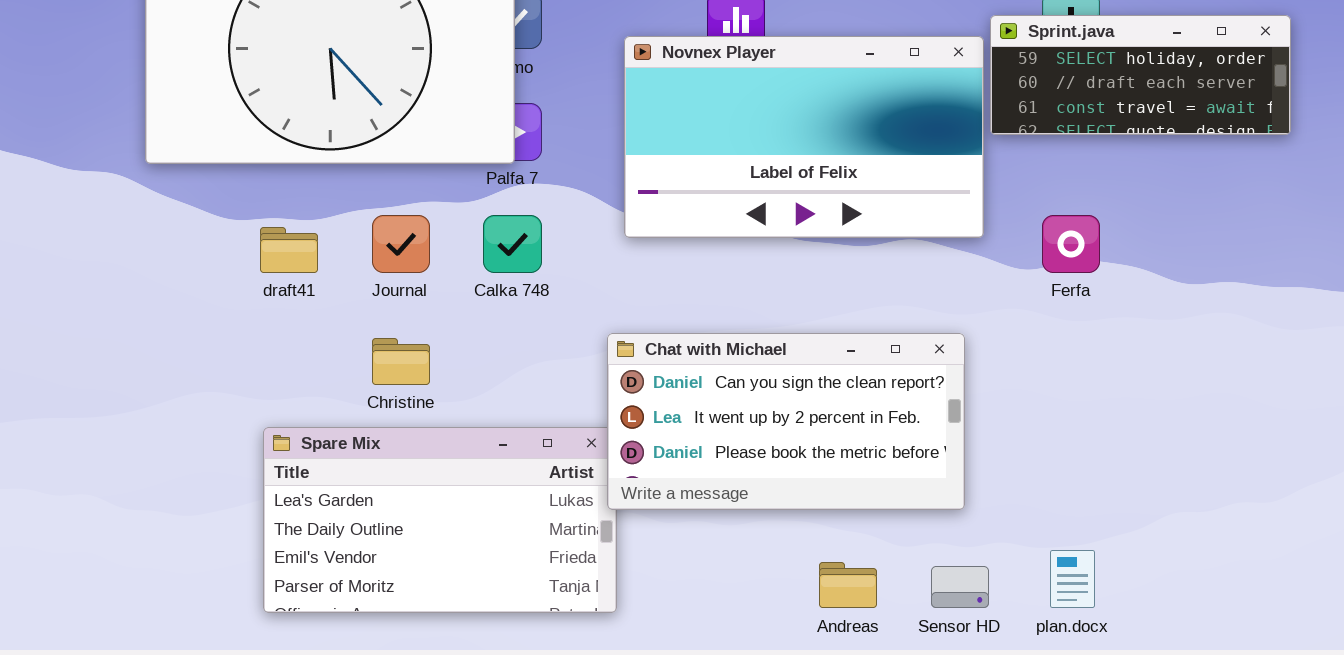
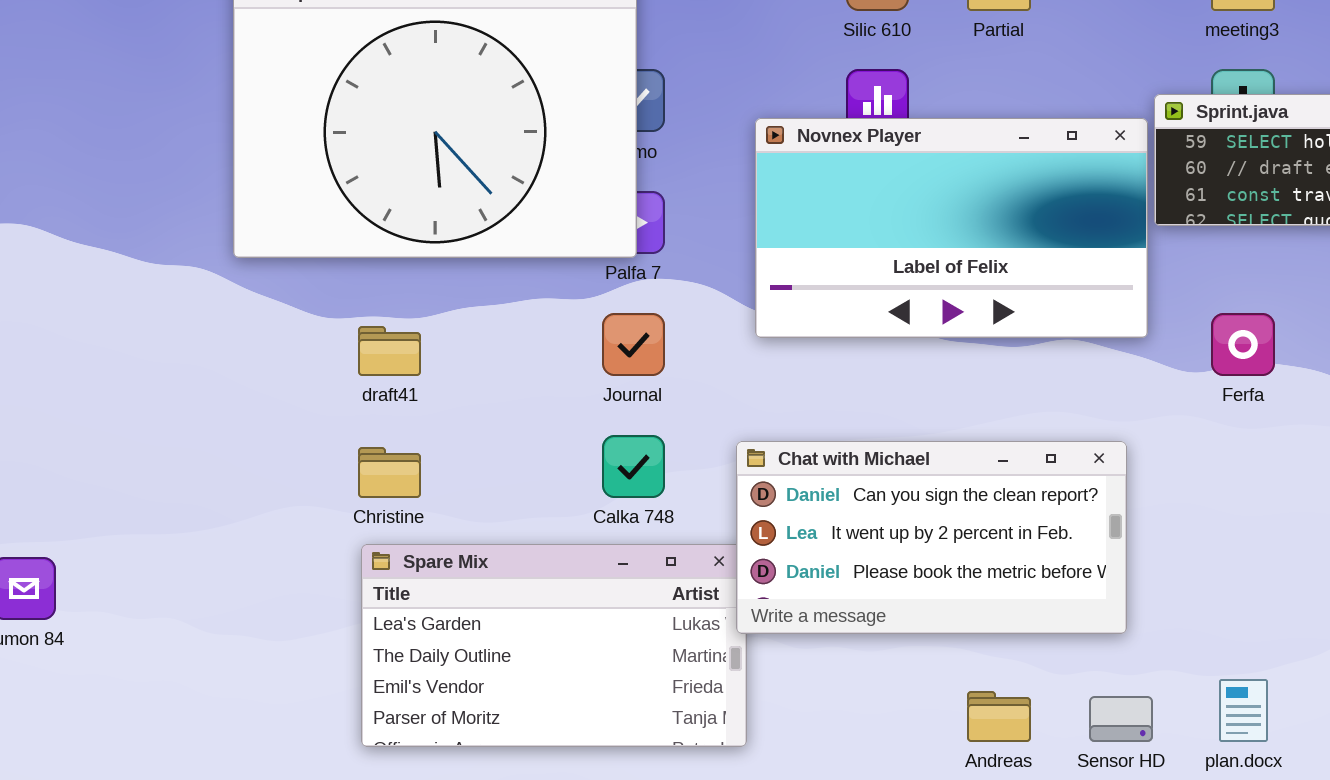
Journal: [372,215,430,273] -> [602,313,665,376], moved
Calka 748: [483,215,542,273] -> [602,435,665,498], moved
Christine: [372,338,430,385] -> [358,447,421,498], moved

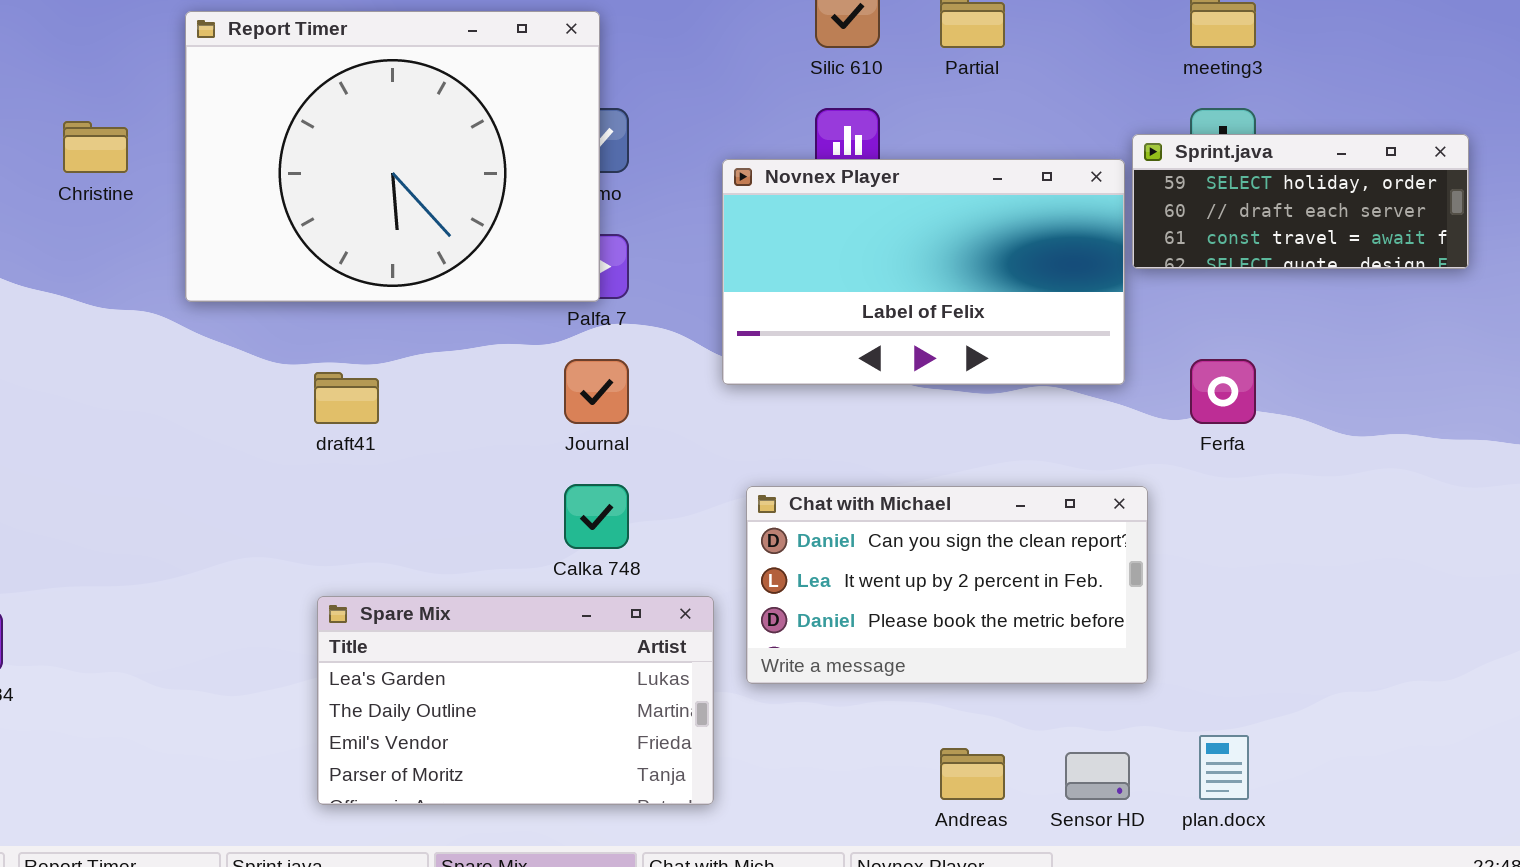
Chat with Michael: [736,441,1127,634] -> [746,486,1148,684], moved
Christine: [358,447,421,498] -> [63,121,128,173], moved

